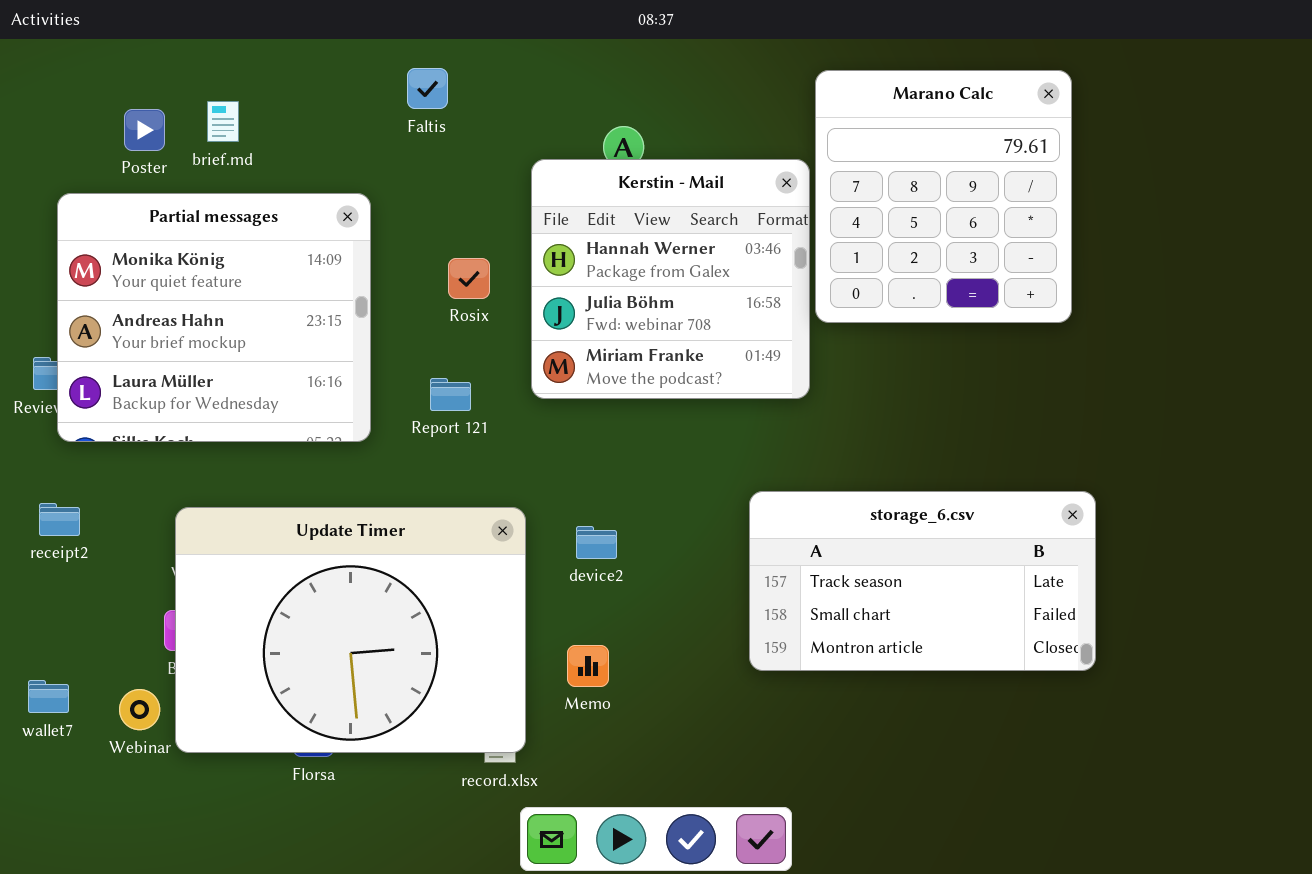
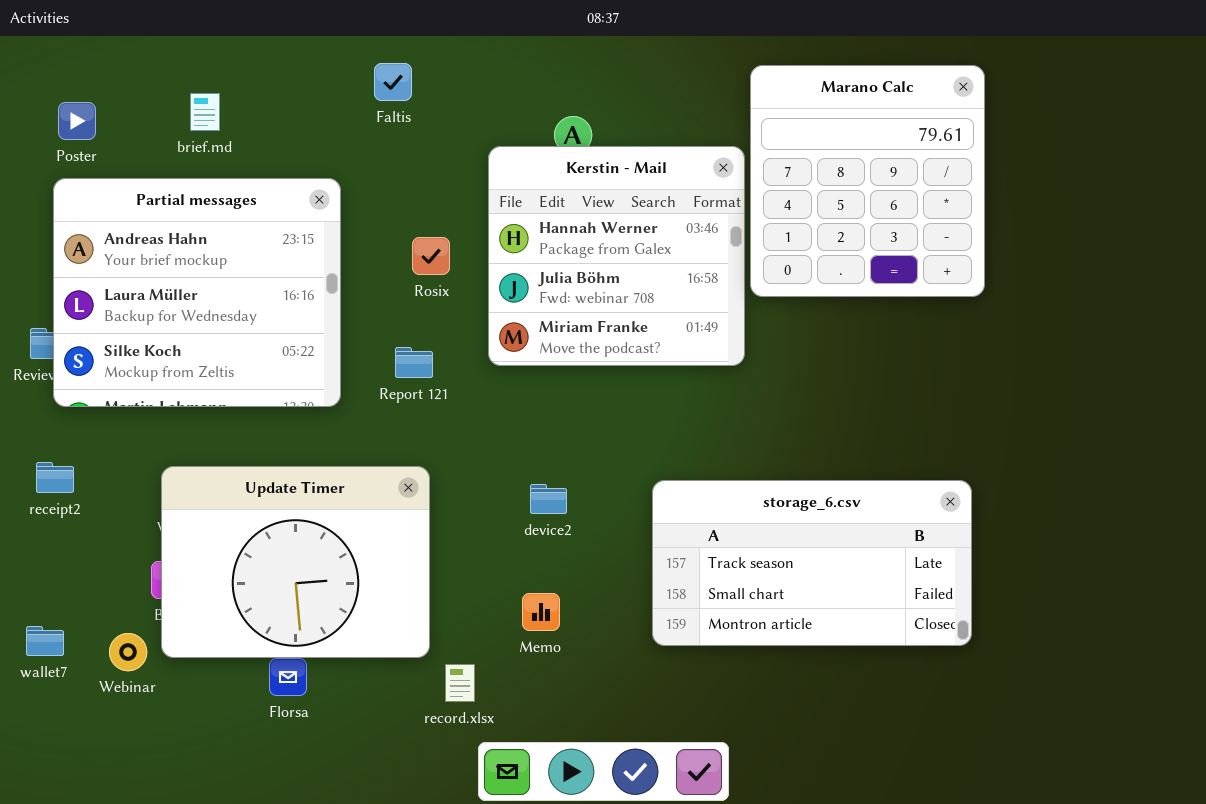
Poster: [124,109,165,151] -> [58,102,96,140], moved
Partial messages: [57,193,371,442] -> [53,178,341,407], scrolled down 1 row
storage_6.csv: [749,491,1096,671] -> [652,480,972,646], moved
Update Timer: [175,507,526,753] -> [161,466,430,658], resized

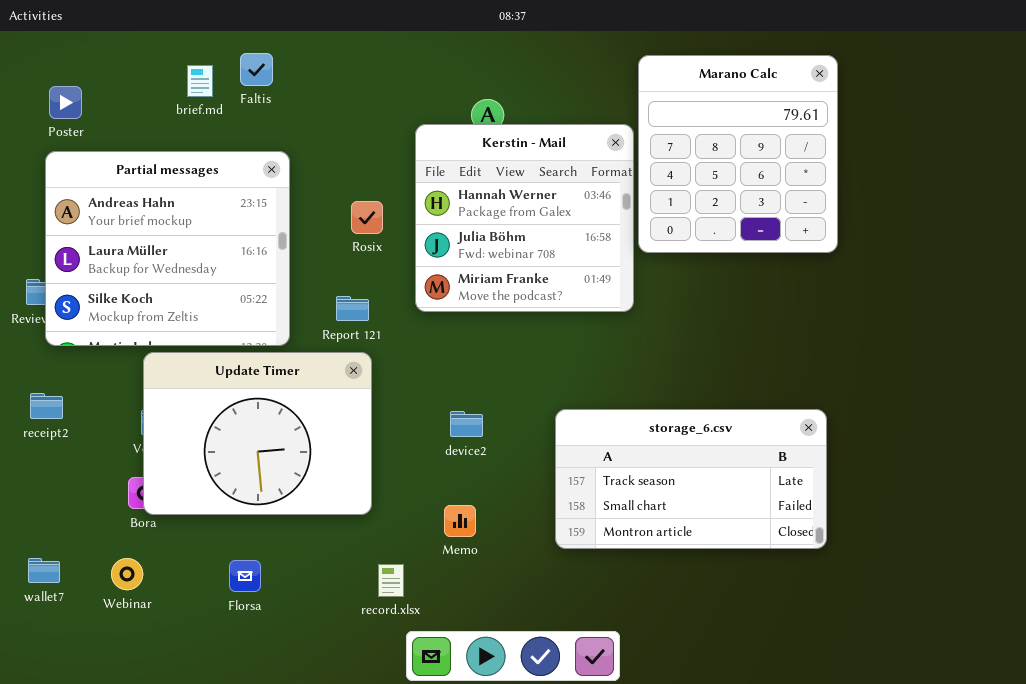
Faltis: [374,63,412,101] -> [240,53,273,86], moved
brief.md: [190,93,220,131] -> [187,65,213,97], moved
Update Timer: [161,466,430,658] -> [143,352,372,515], moved
wallet7: [26,626,64,656] -> [28,558,60,583], moved
Webinar: [109,633,147,671] -> [111,558,143,590], moved

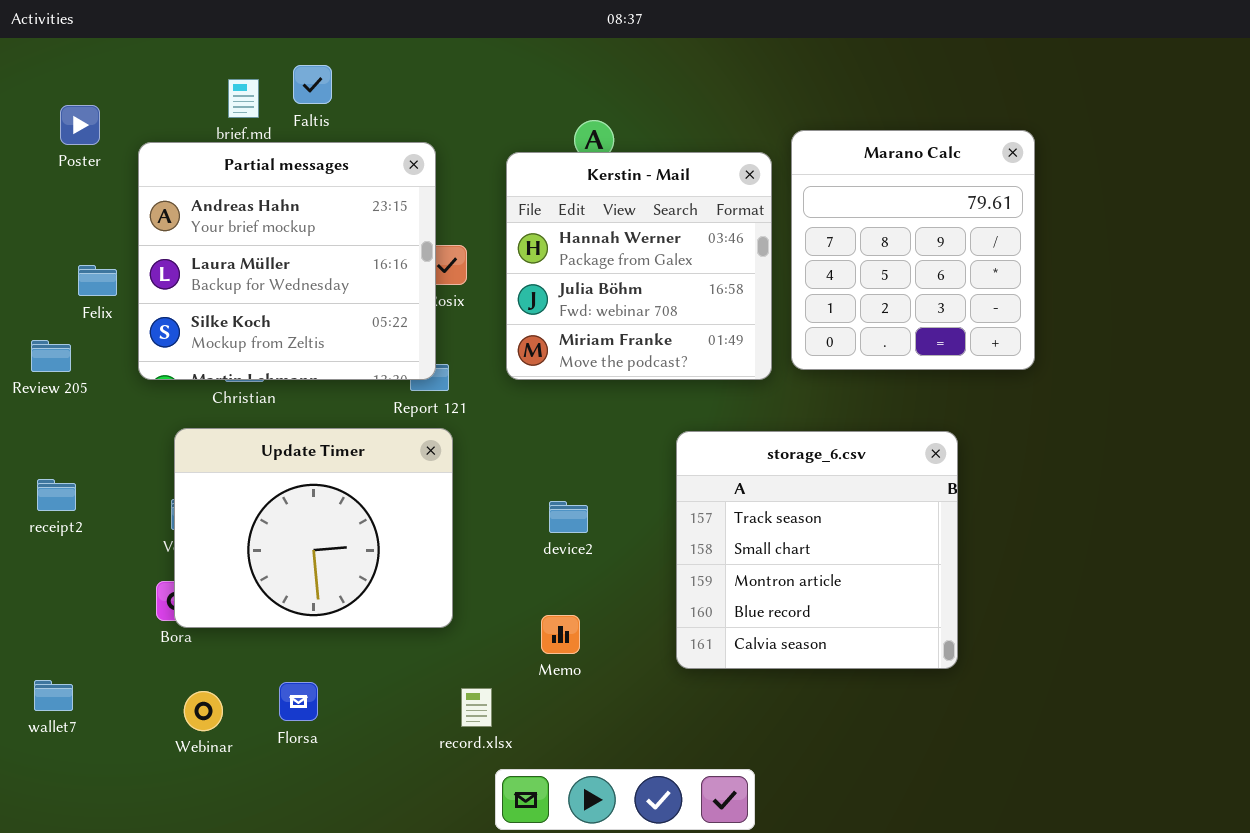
Marano Calc: [638,55,838,253] -> [791,130,1035,370], moved
Partial messages: [45,151,290,346] -> [138,142,436,380], moved
storage_6.csv: [555,409,827,549] -> [676,431,958,669], resized
Webinar: [111,558,143,590] -> [184,691,223,731], moved

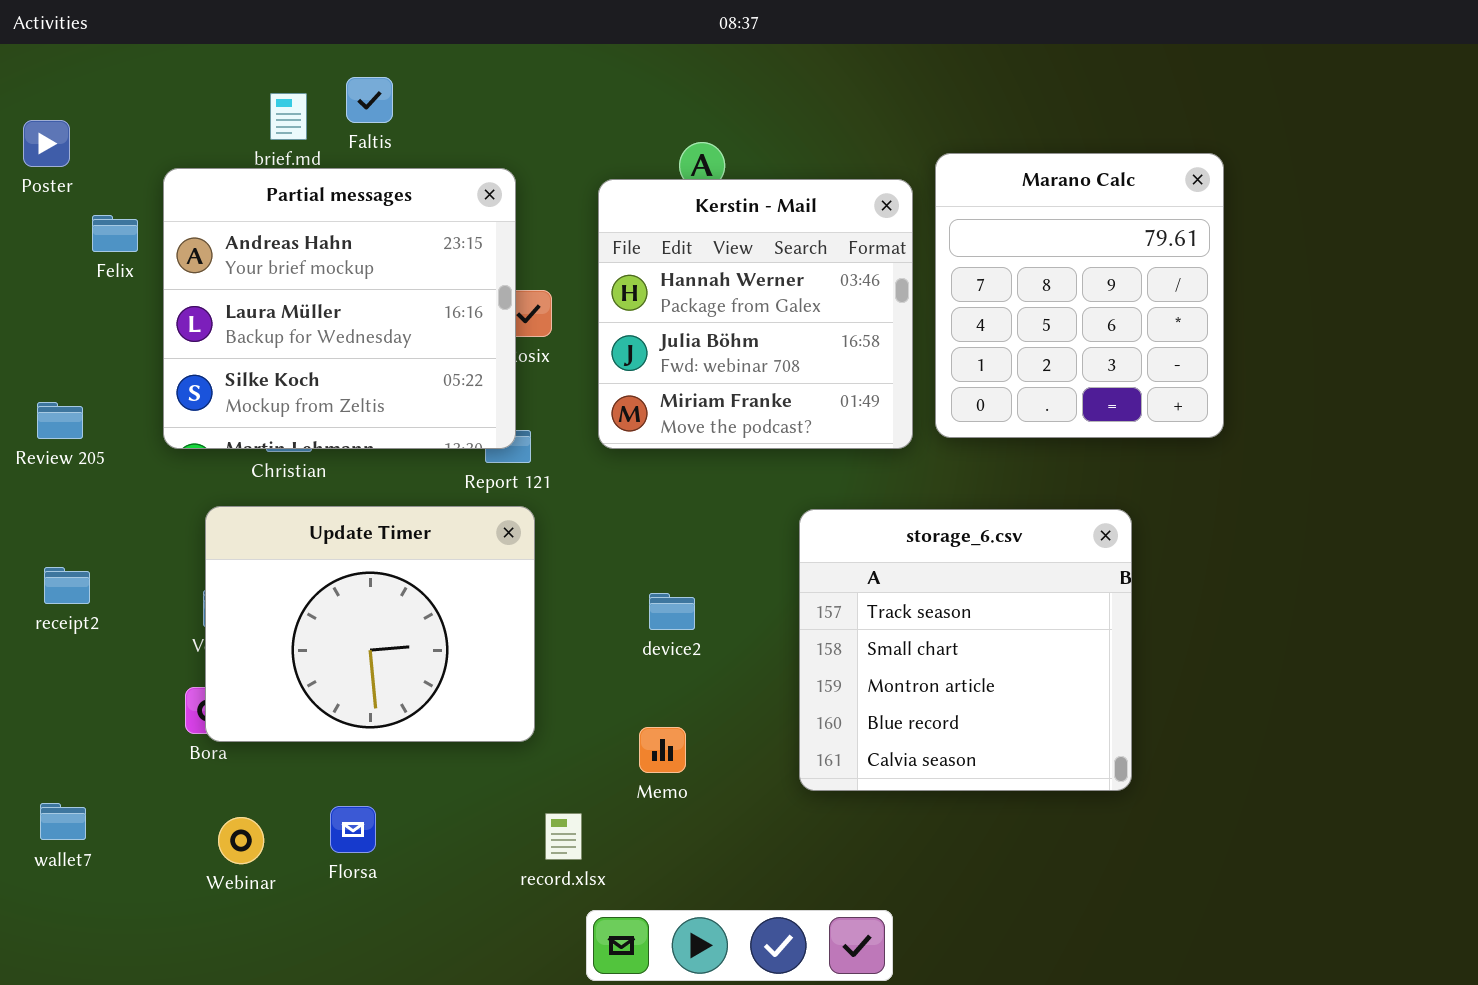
Poster: [60,105,100,145] -> [23,120,70,167], moved
Felix: [78,265,117,296] -> [92,215,138,252], moved

